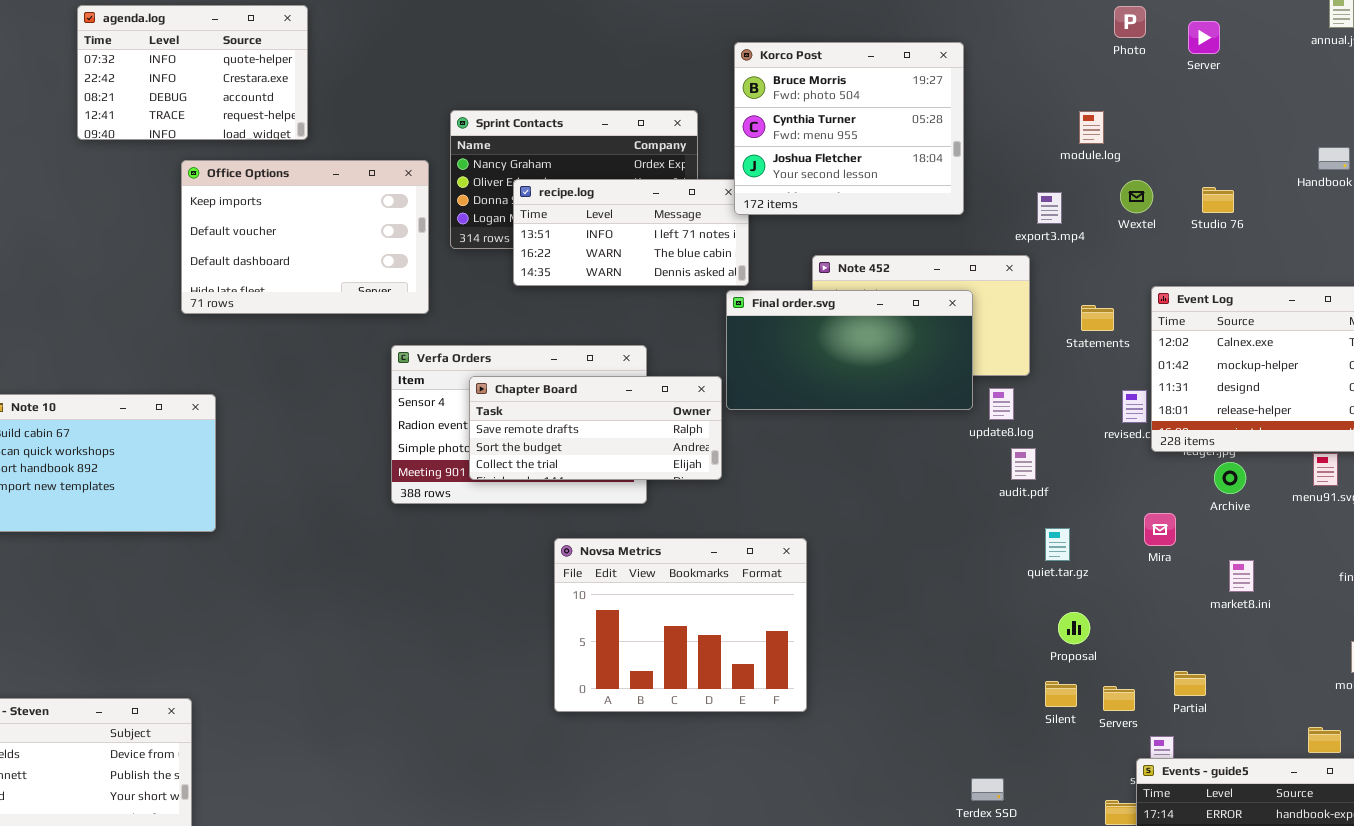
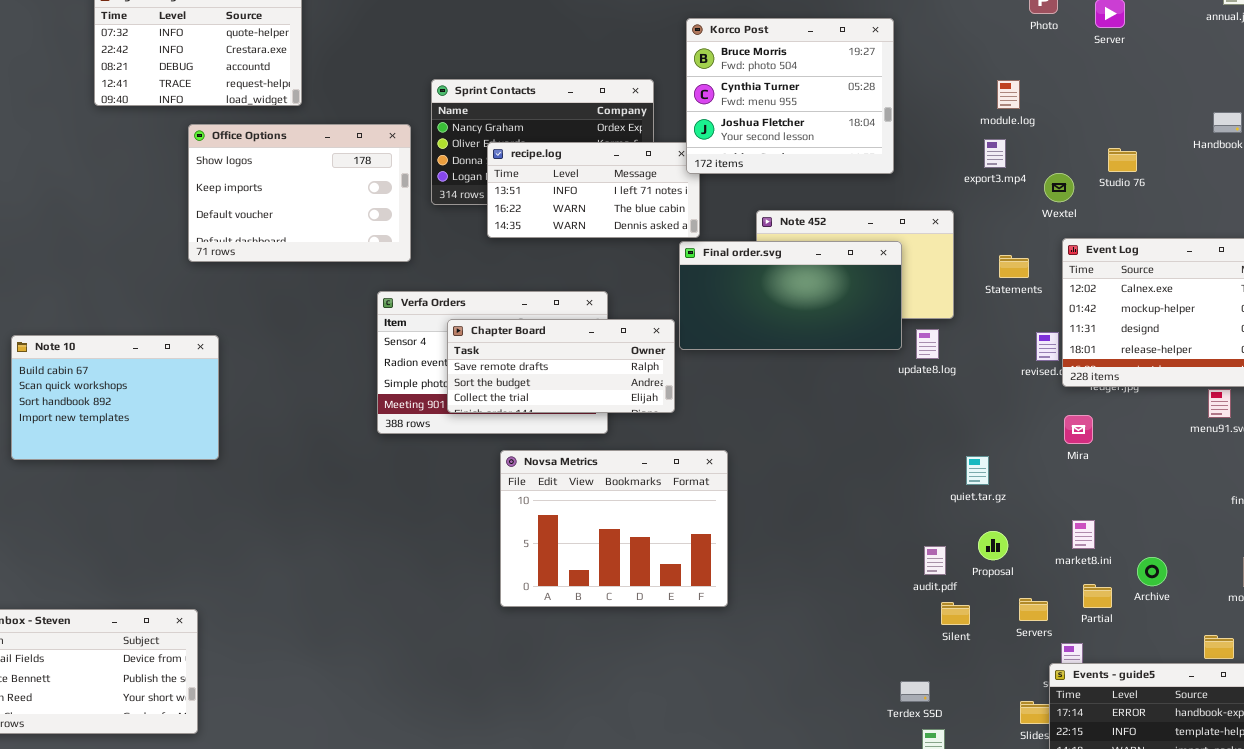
Office Options: [181,160,429,314] -> [188,124,411,262], scrolled up 1 row
Wextel: [1120,180,1153,213] -> [1044,173,1074,202], moved
export3.mp4: [1037,192,1062,224] -> [984,139,1006,168], moved
audit.pdf: [1011,448,1036,480] -> [924,546,946,575], moved
Archive: [1214,462,1246,494] -> [1137,557,1167,586], moved
Mira: [1144,513,1176,546] -> [1064,415,1093,444], moved
Novsa Metrics: [554,538,807,712] -> [500,450,728,607], moved
market8.ini: [1229,560,1254,592] -> [1072,520,1095,549], moved
Silent: [1045,681,1077,707] -> [941,602,970,625], moved

